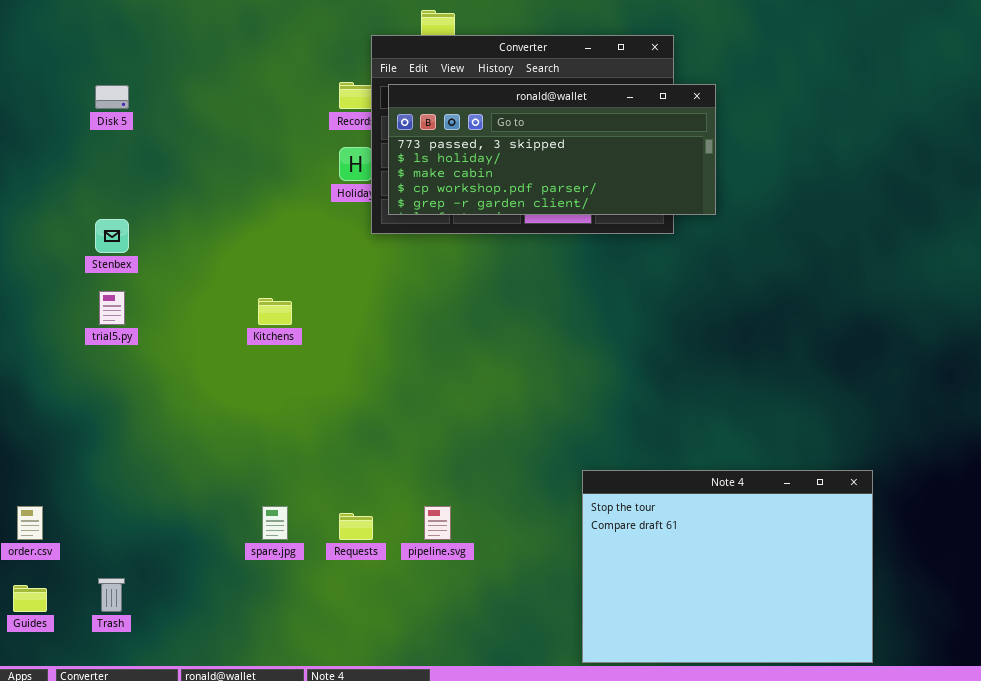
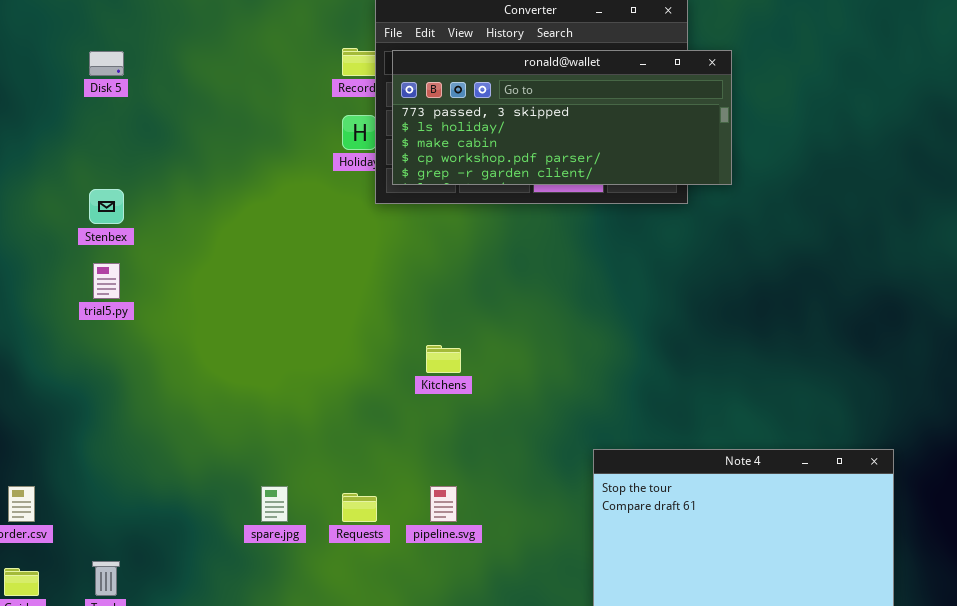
Kitchens: [258,298,292,325] -> [426,345,461,373], moved

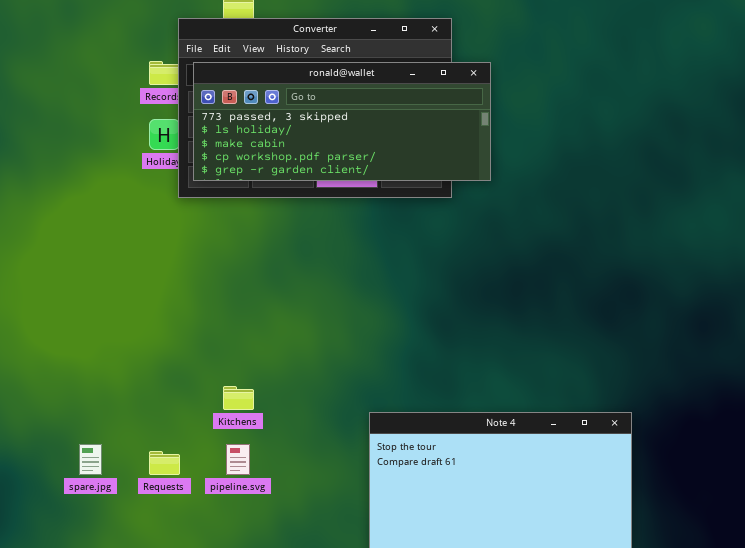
Kitchens: [426,345,461,373] -> [223,386,254,410], moved

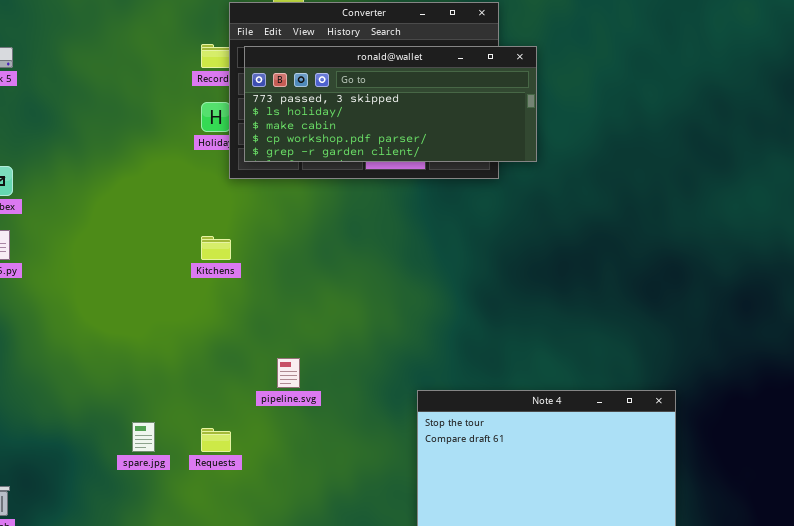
Kitchens: [223,386,254,410] -> [201,236,231,260], moved
pipeline.svg: [226,444,250,475] -> [277,358,300,388], moved

